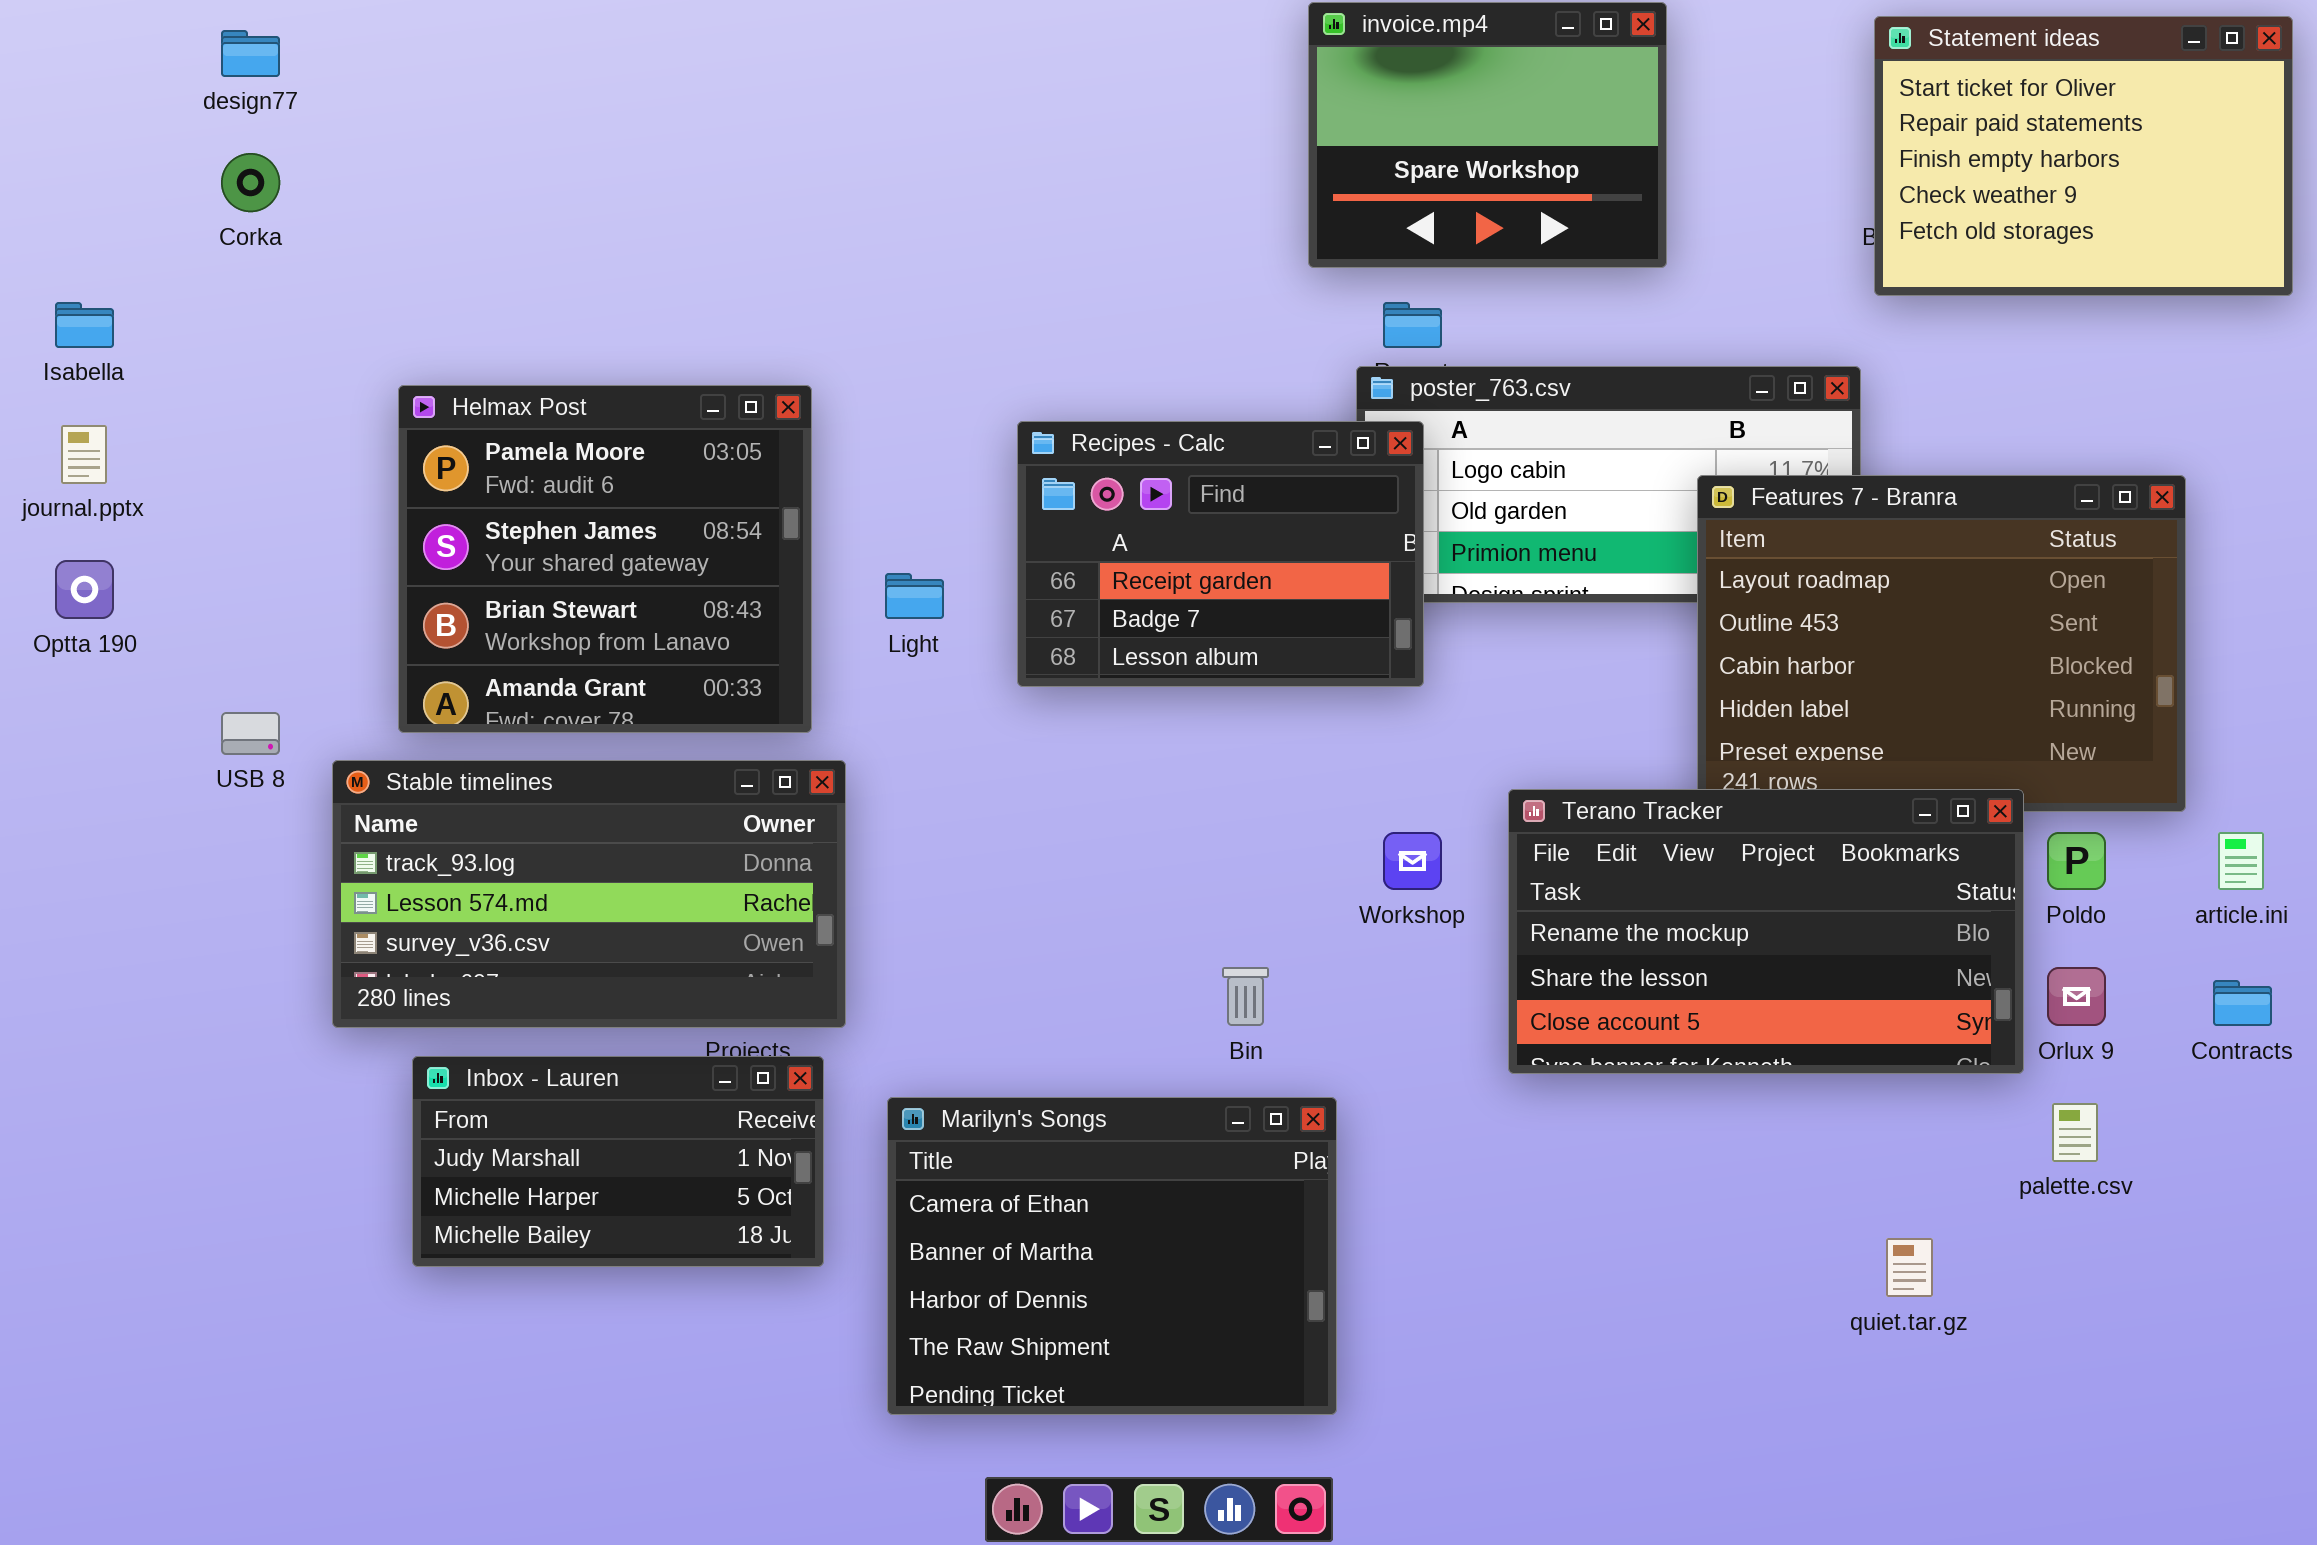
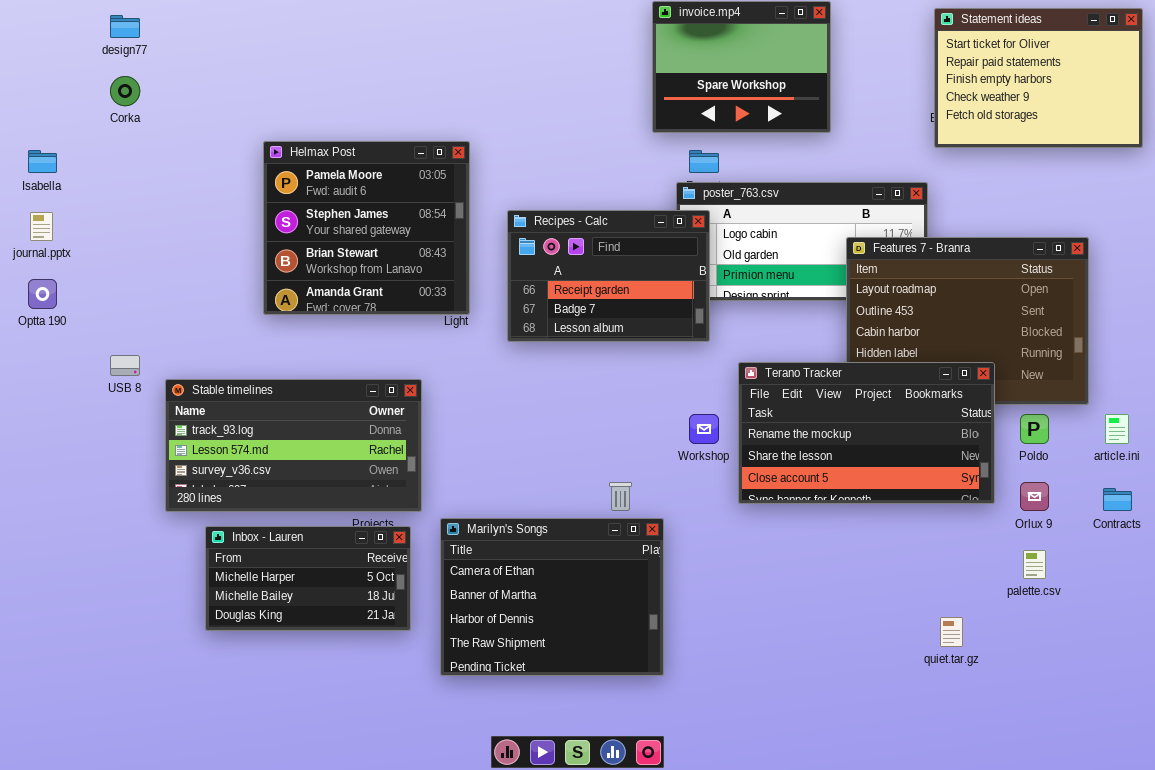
Helmax Post: [398,385,812,733] -> [263,141,470,315], moved
Terano Tracker: [1508,789,2024,1074] -> [738,362,995,504], moved
Inbox - Lauren: [412,1056,824,1267] -> [205,526,411,631], scrolled down 1 row
Marilyn's Songs: [887,1097,1337,1415] -> [440,518,664,676], moved

